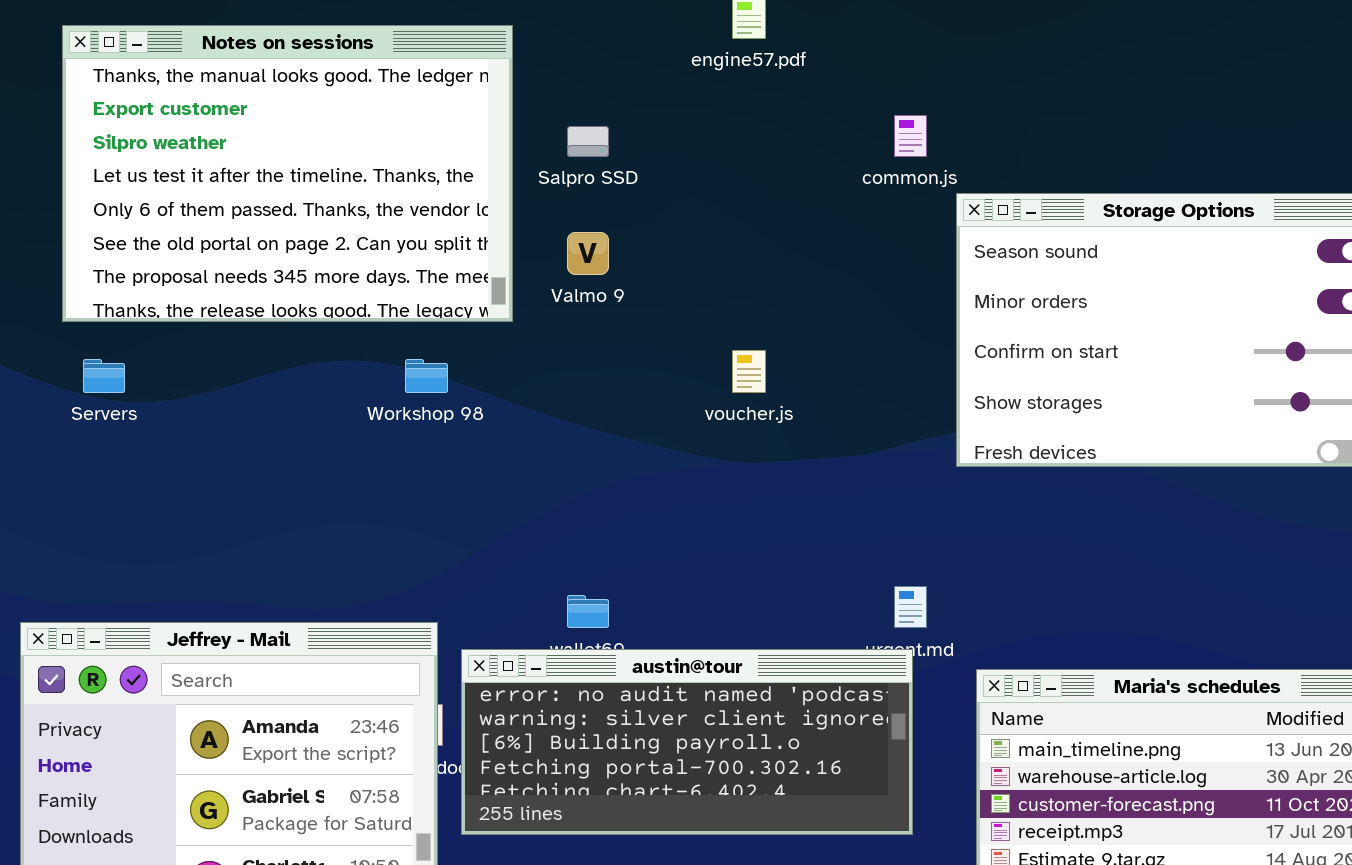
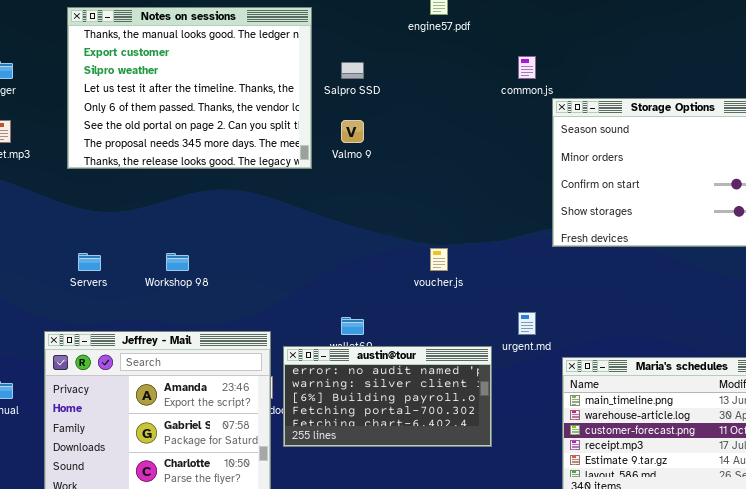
voucher.js: [732,350,766,393] -> [430,248,448,271], moved
Servers: [83,359,125,393] -> [78,253,101,271], moved
Workshop 98: [405,359,448,393] -> [166,253,189,271], moved
austin@tour: [461,649,913,835] -> [283,346,492,447], resized

